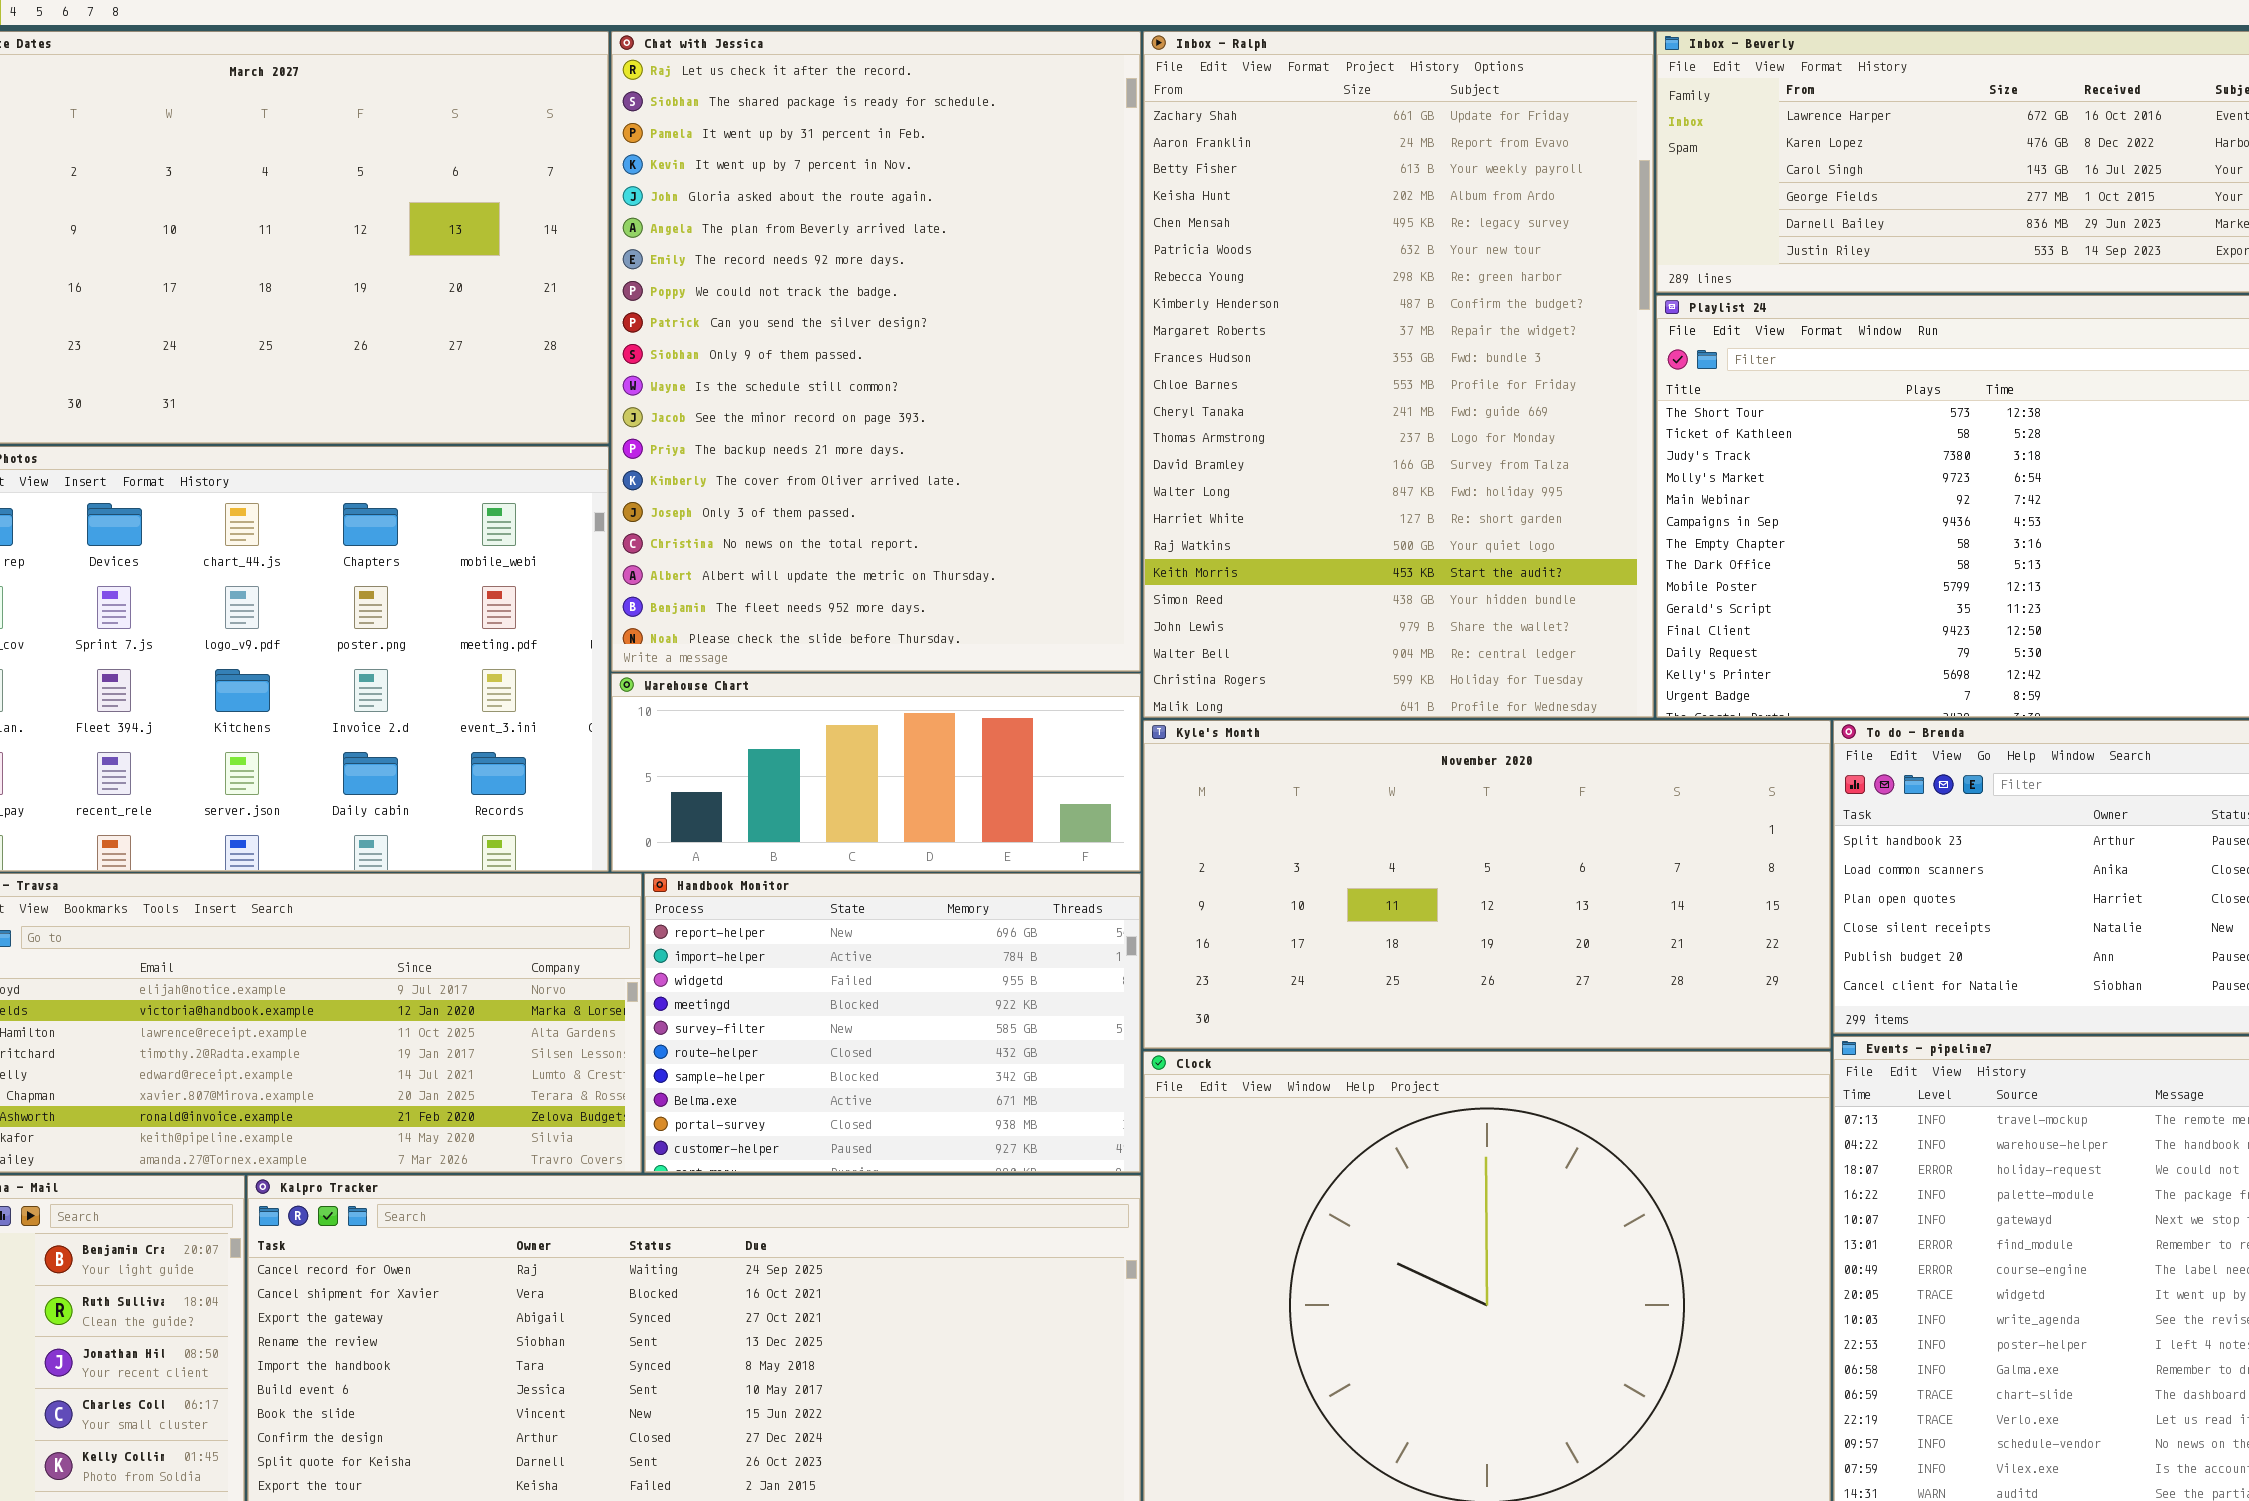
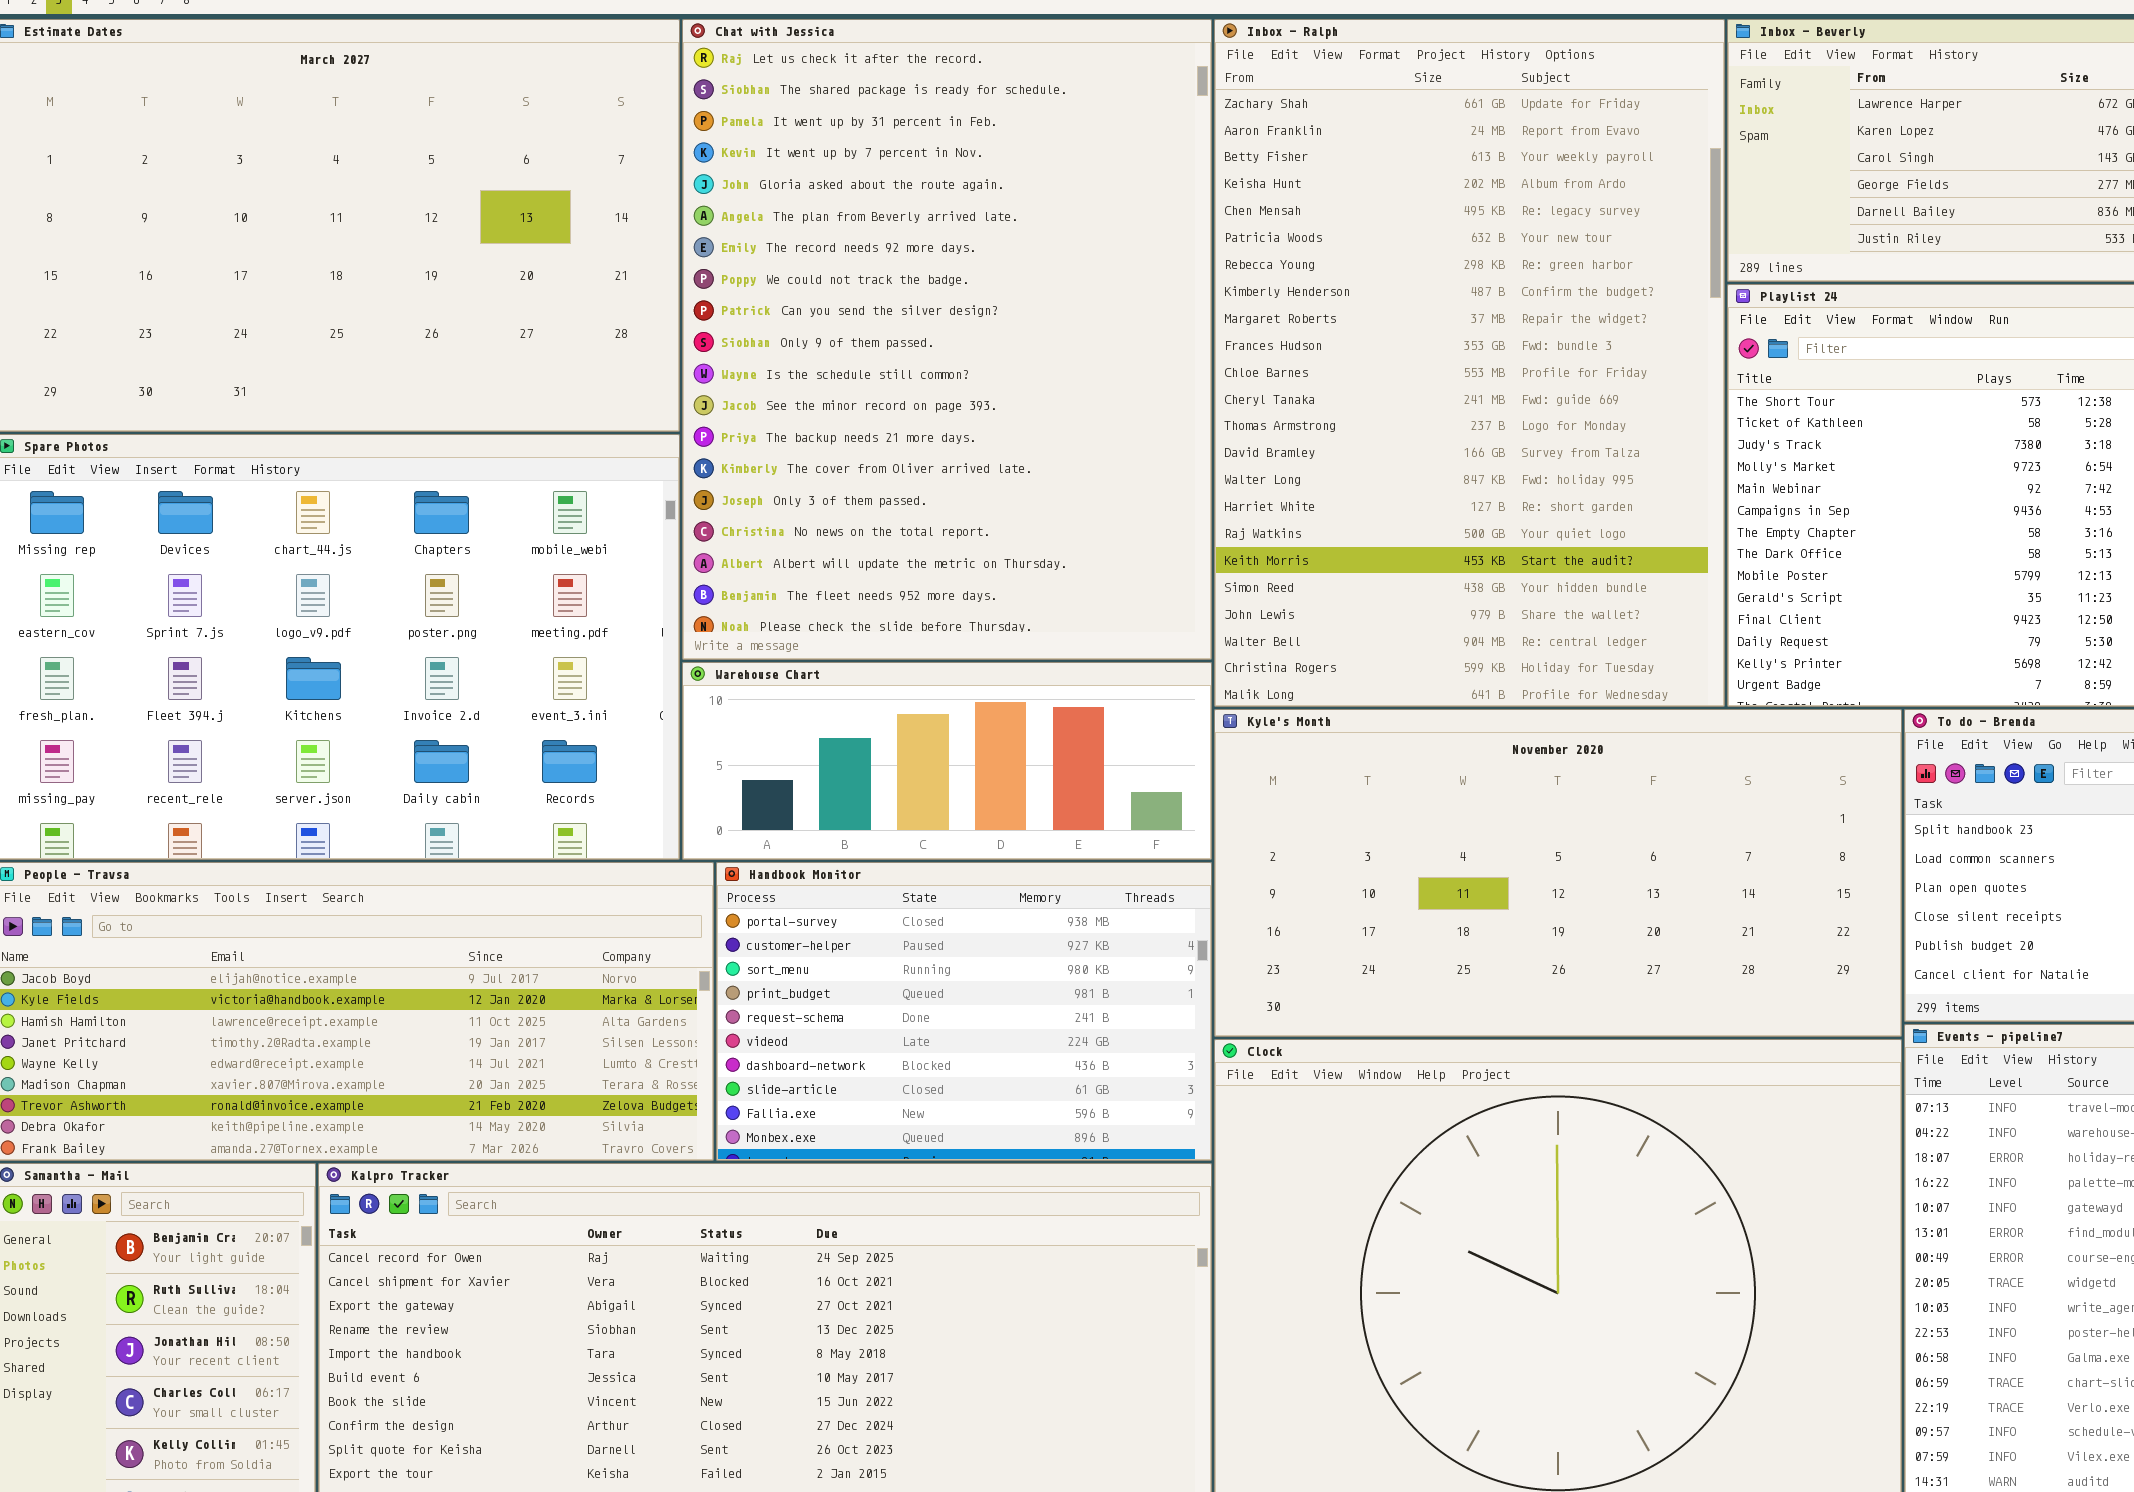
Handbook Monitor: [644,873,1141,1173] -> [716,862,1212,1161], scrolled down 8 rows

